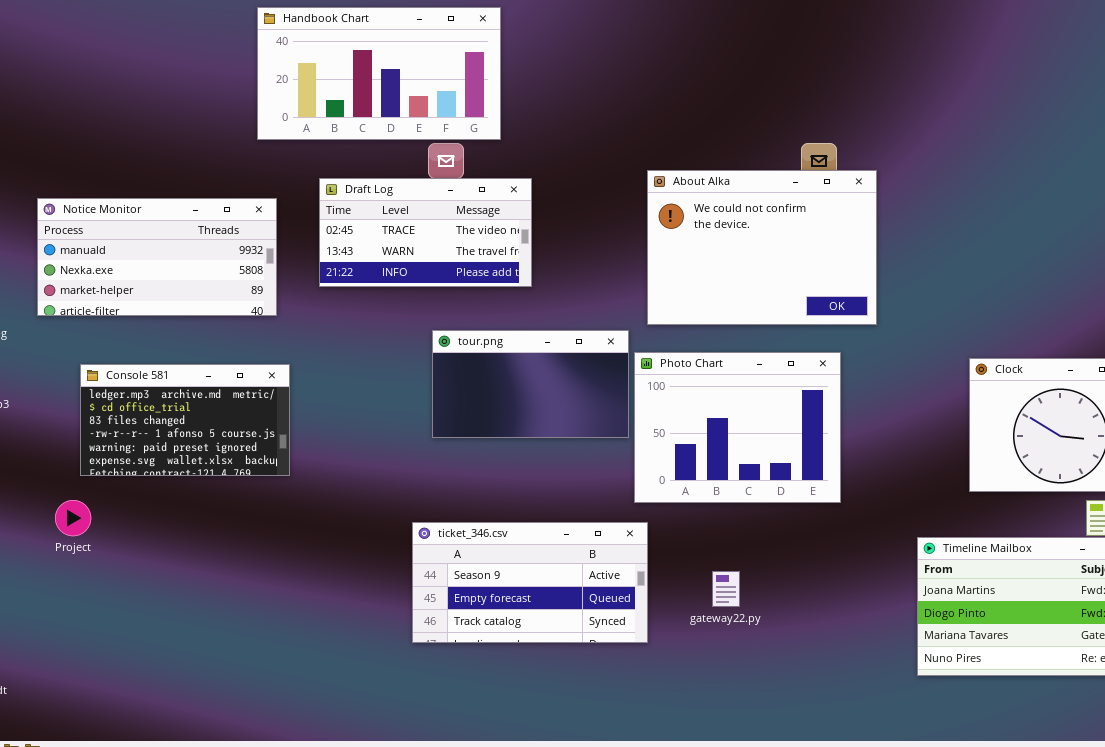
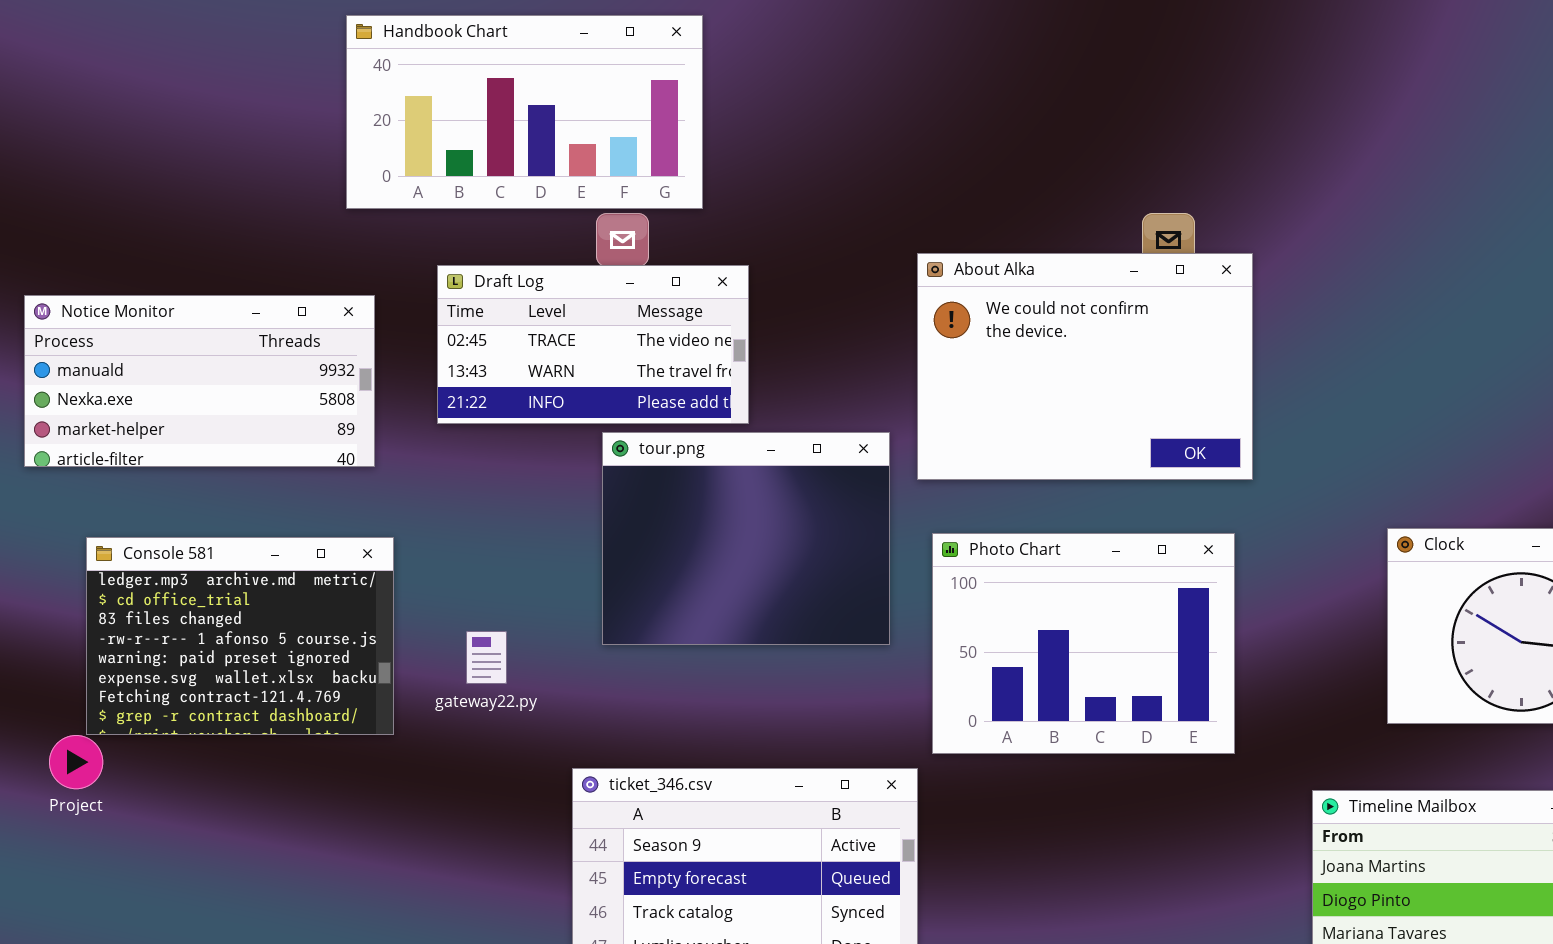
tour.png: [432,330,629,438] -> [602,432,890,645], resized
Photo Chart: [634,352,841,503] -> [932,533,1235,754], moved
Console 581: [80,364,290,476] -> [86,537,394,735], resized
gateway22.py: [712,571,740,607] -> [466,631,507,684], moved

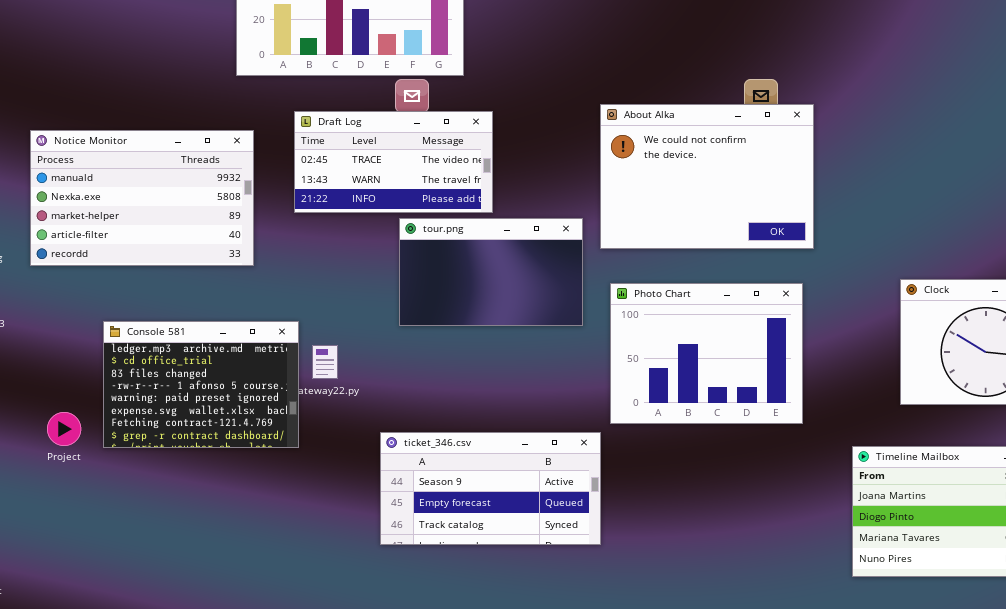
Notice Monitor: [24,295,375,467] -> [30,130,254,266], resized
tour.png: [602,432,890,645] -> [399,218,583,326], resized
Console 581: [86,537,394,735] -> [103,321,299,448], moved

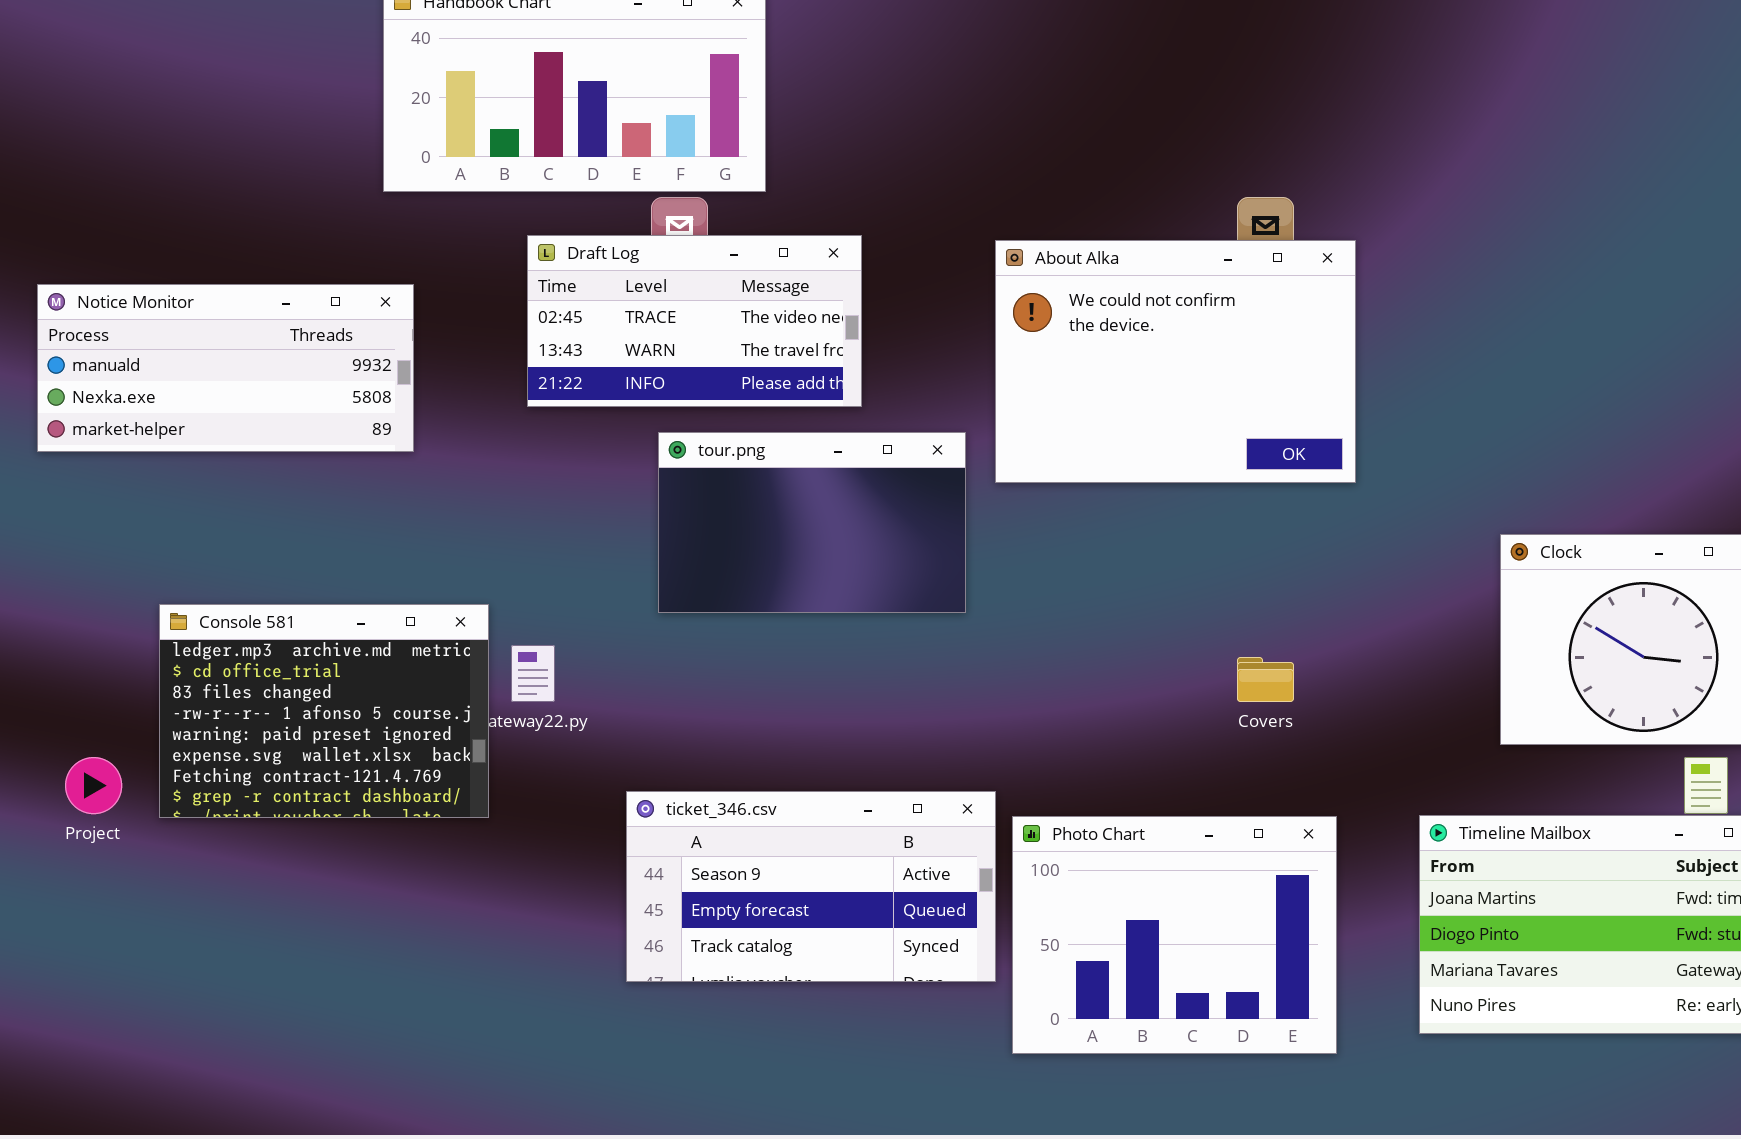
Draft Log: [294,111,493,213] -> [527,235,862,407], moved
Notice Monitor: [30,130,254,266] -> [37,284,414,452], resized
Photo Chart: [610,283,803,424] -> [1012,816,1337,1054], moved

